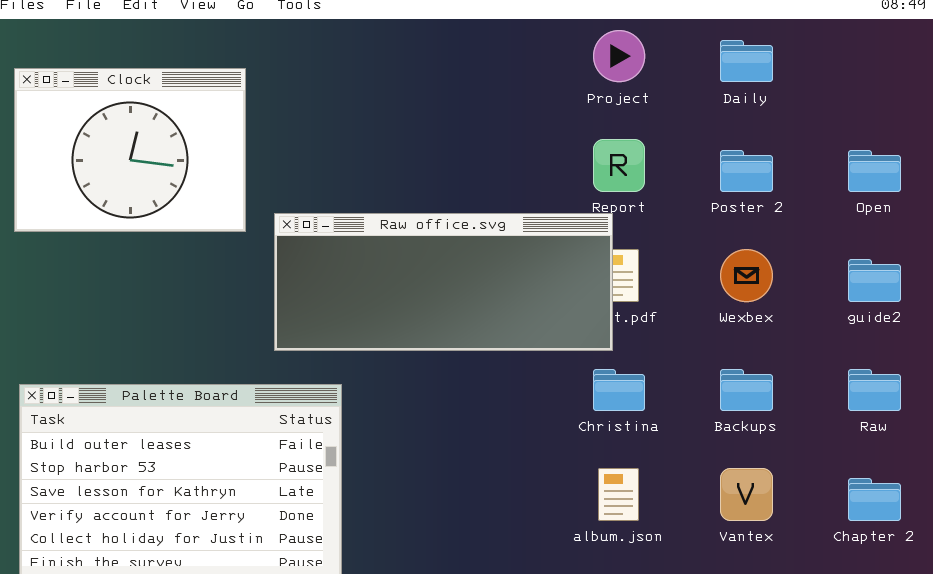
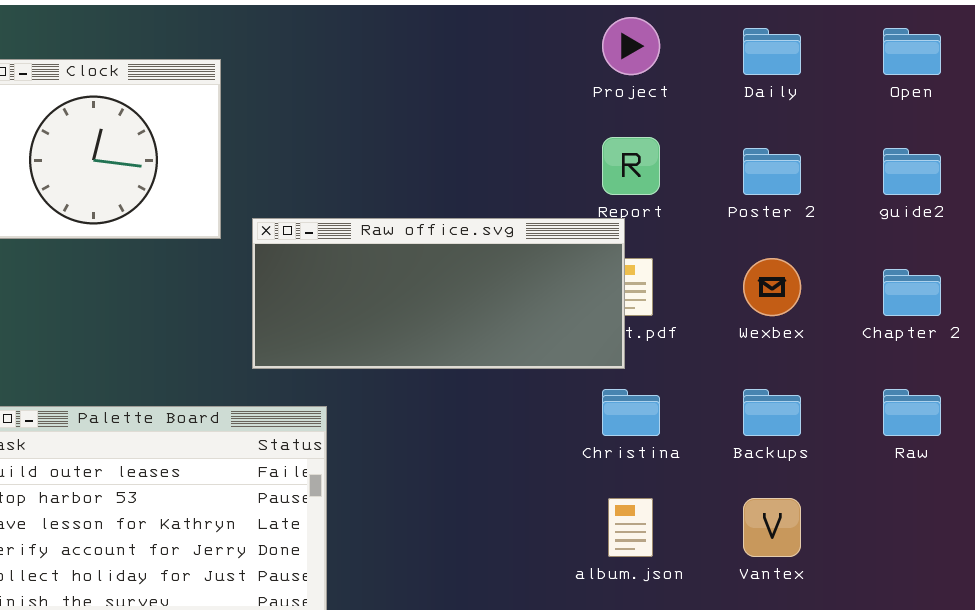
Open: [848,150,901,192] -> [883,28,941,75], moved
guide2: [848,259,901,302] -> [883,148,941,195], moved
Chapter 2: [848,478,901,521] -> [883,269,941,316], moved

